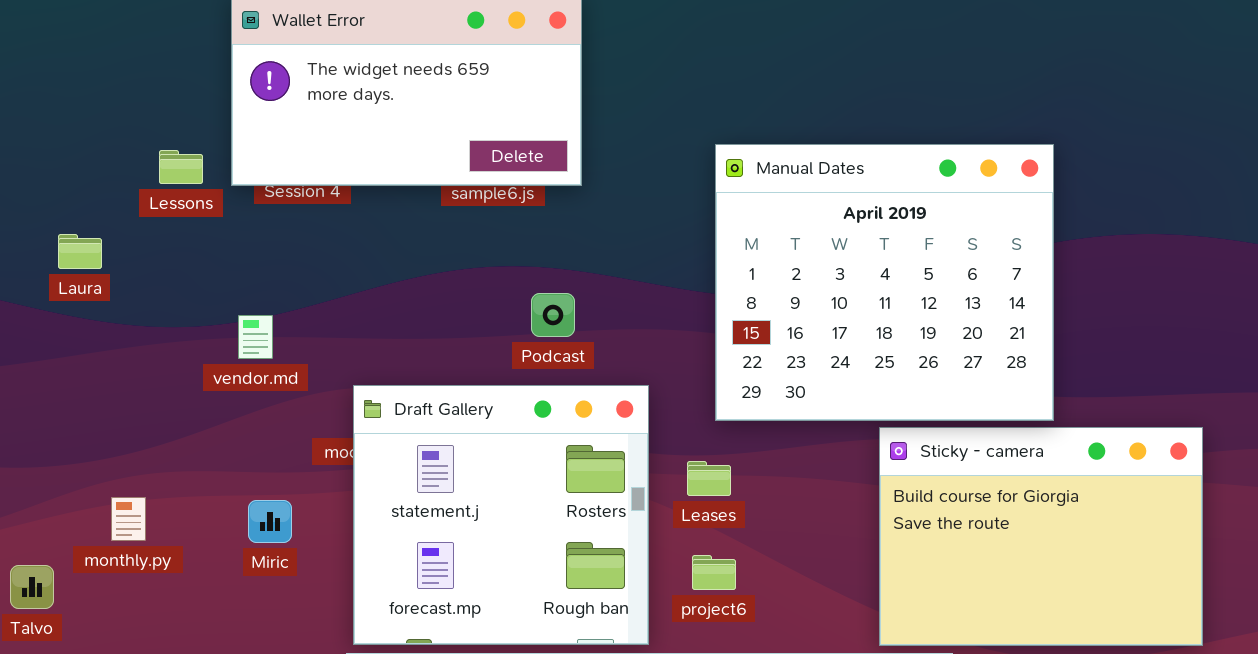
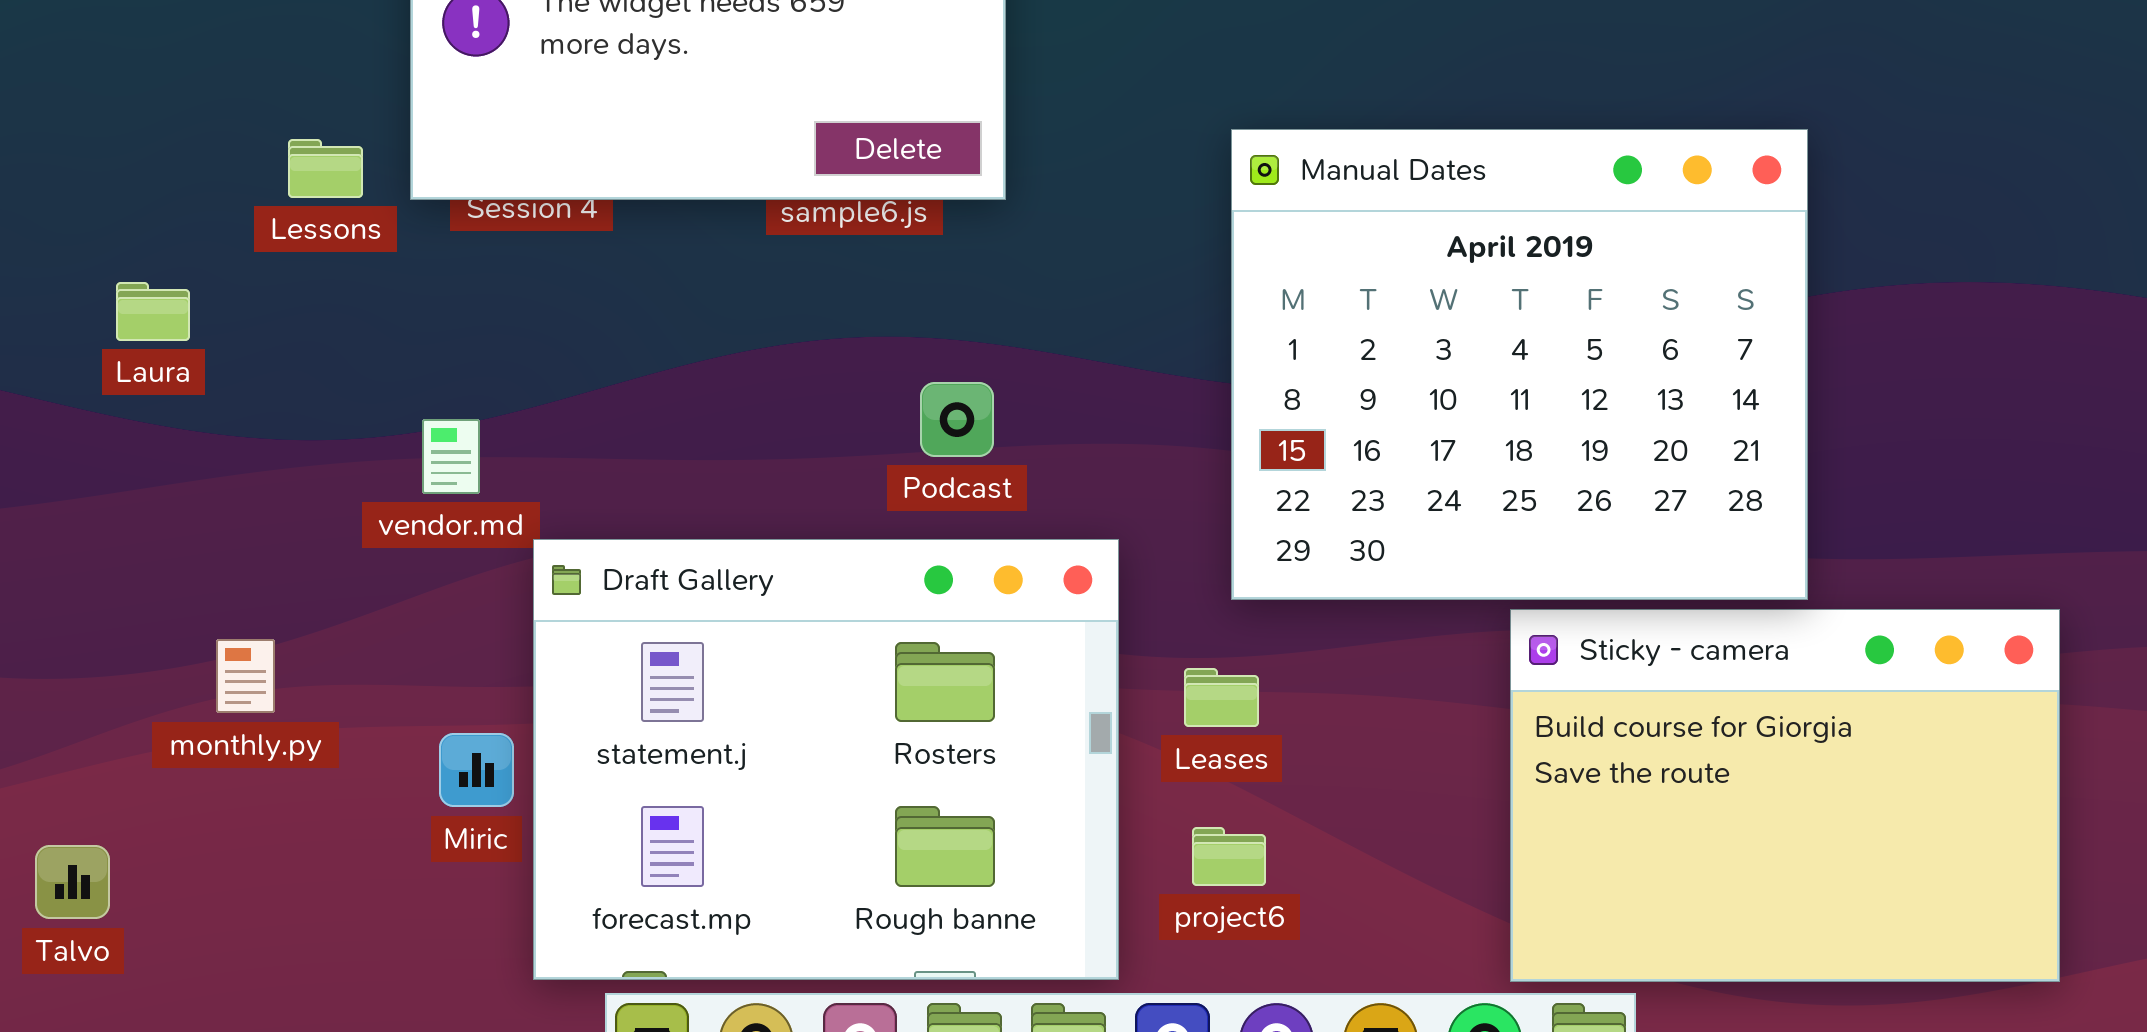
Draft Gallery: [353,385,649,645] -> [533,539,1119,980], resized
monthly.py: [111,497,146,541] -> [216,639,275,713], moved

